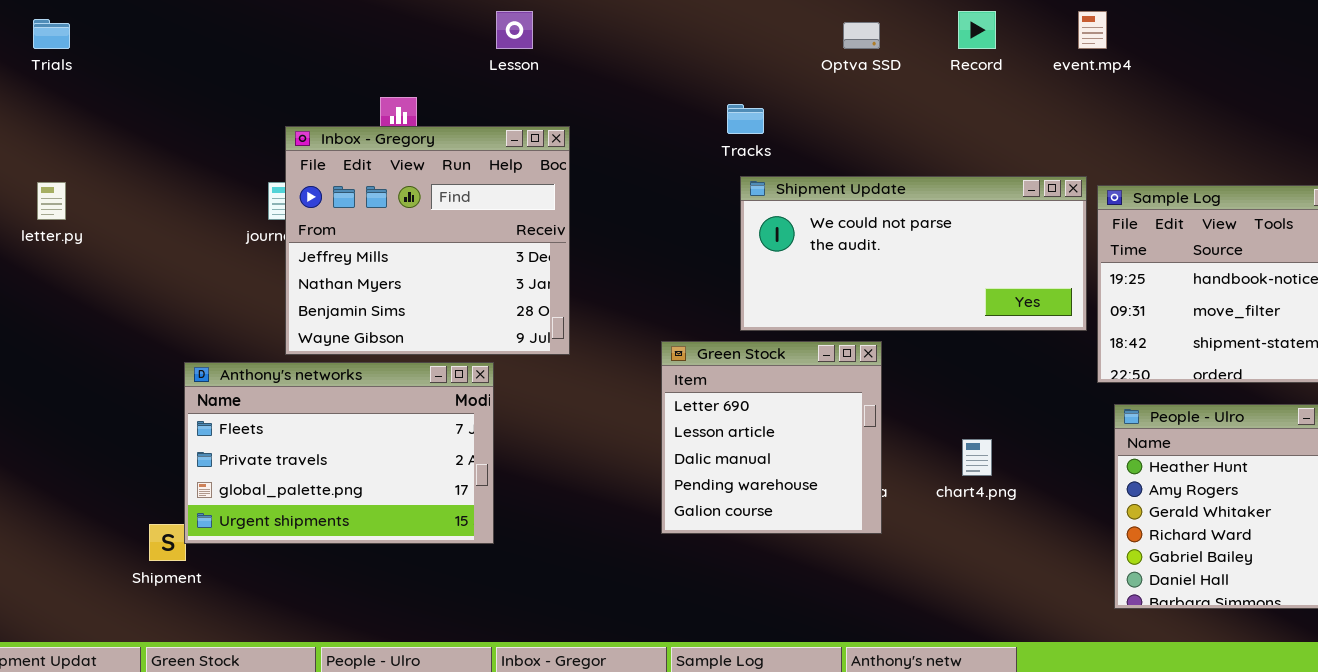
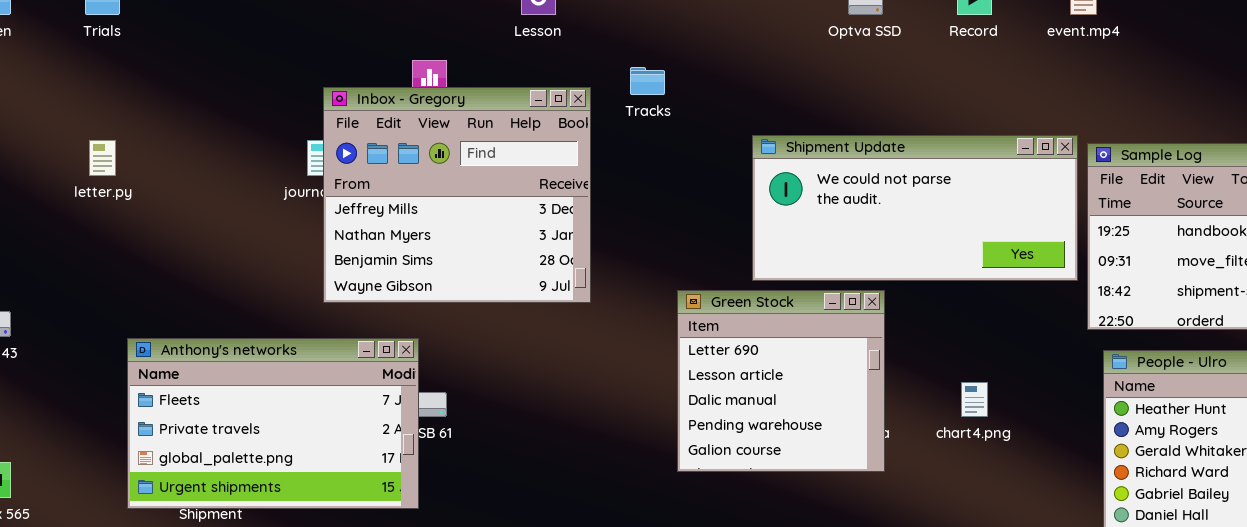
Tracks: [727,104,764,134] -> [630,67,665,95], moved
Anthony's networks: [184,362,494,544] -> [127,338,419,509], moved

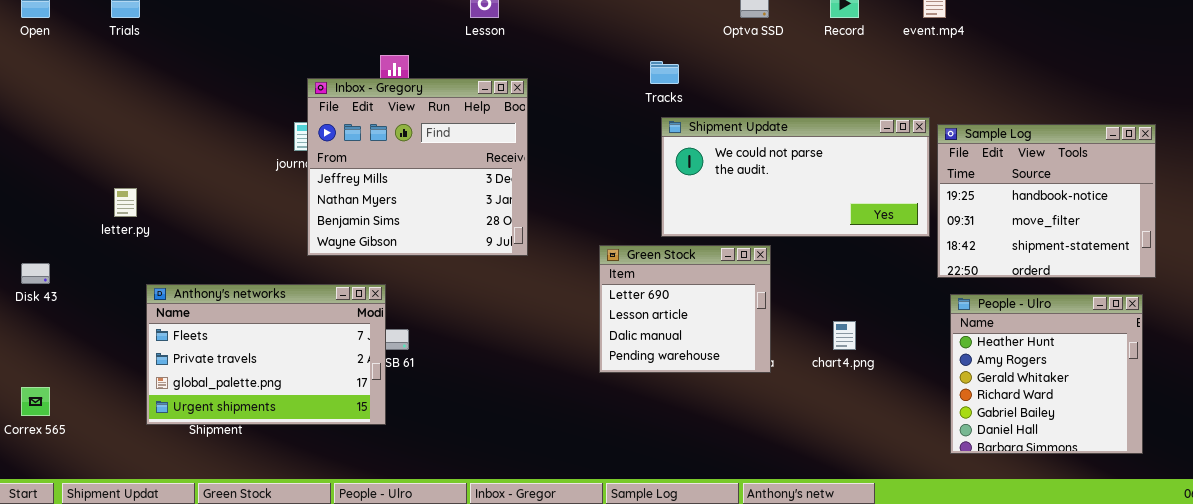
Tracks: [630,67,665,95] -> [650,61,679,84], moved
letter.py: [89,140,116,176] -> [114,188,137,217], moved
Green Stock: [677,290,885,472] -> [599,245,771,373], resized

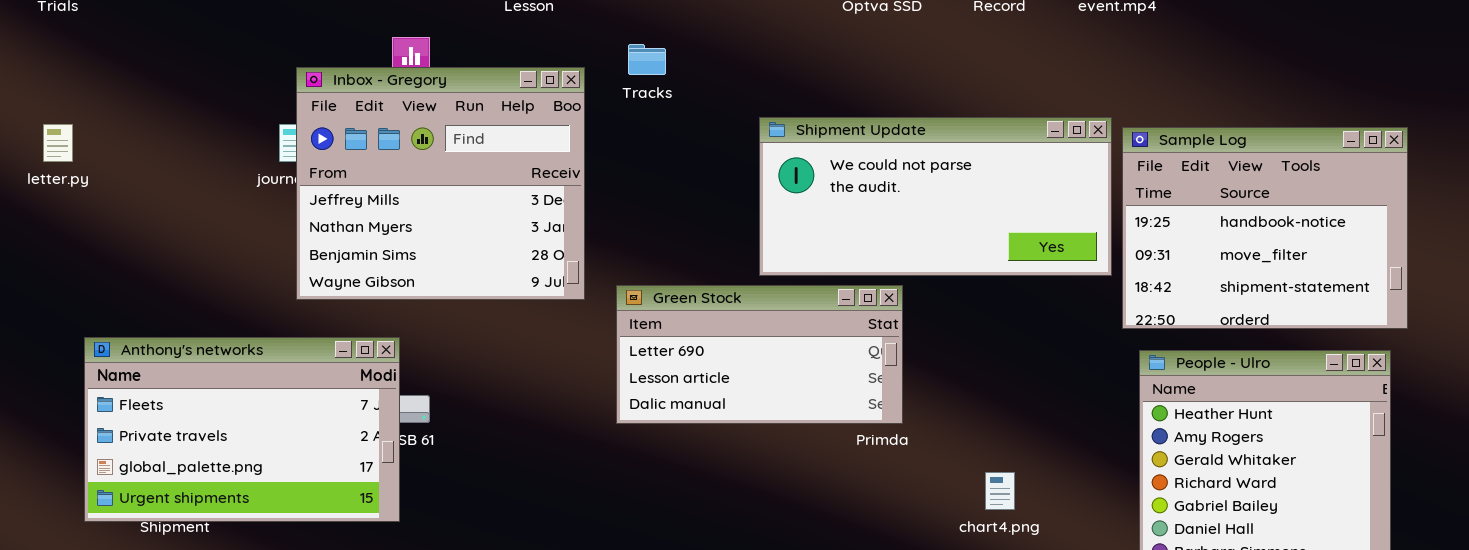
Tracks: [650,61,679,84] -> [628,44,666,75], moved
letter.py: [114,188,137,217] -> [43,124,73,162], moved
Green Stock: [599,245,771,373] -> [616,285,903,424], resized
chart4.png: [833,321,856,350] -> [985,472,1015,510], moved

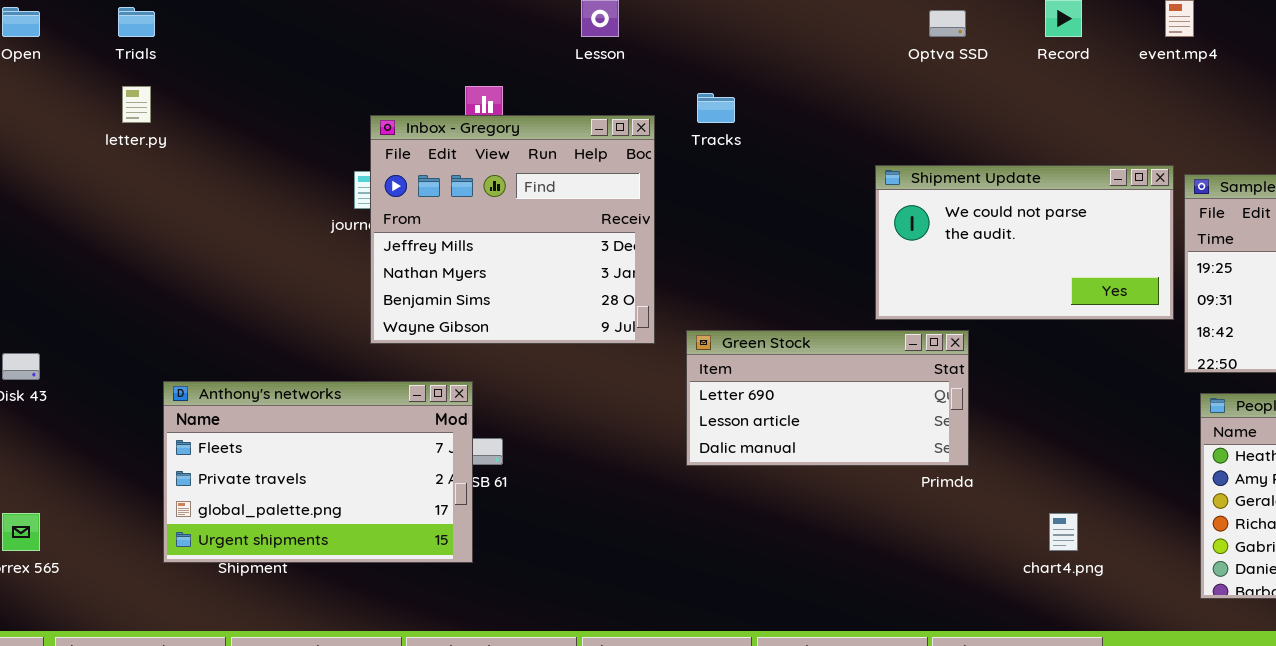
Shipment Update: [759,117,1112,276] -> [875,165,1174,320], resized
letter.py: [43,124,73,162] -> [122,86,151,123], moved

